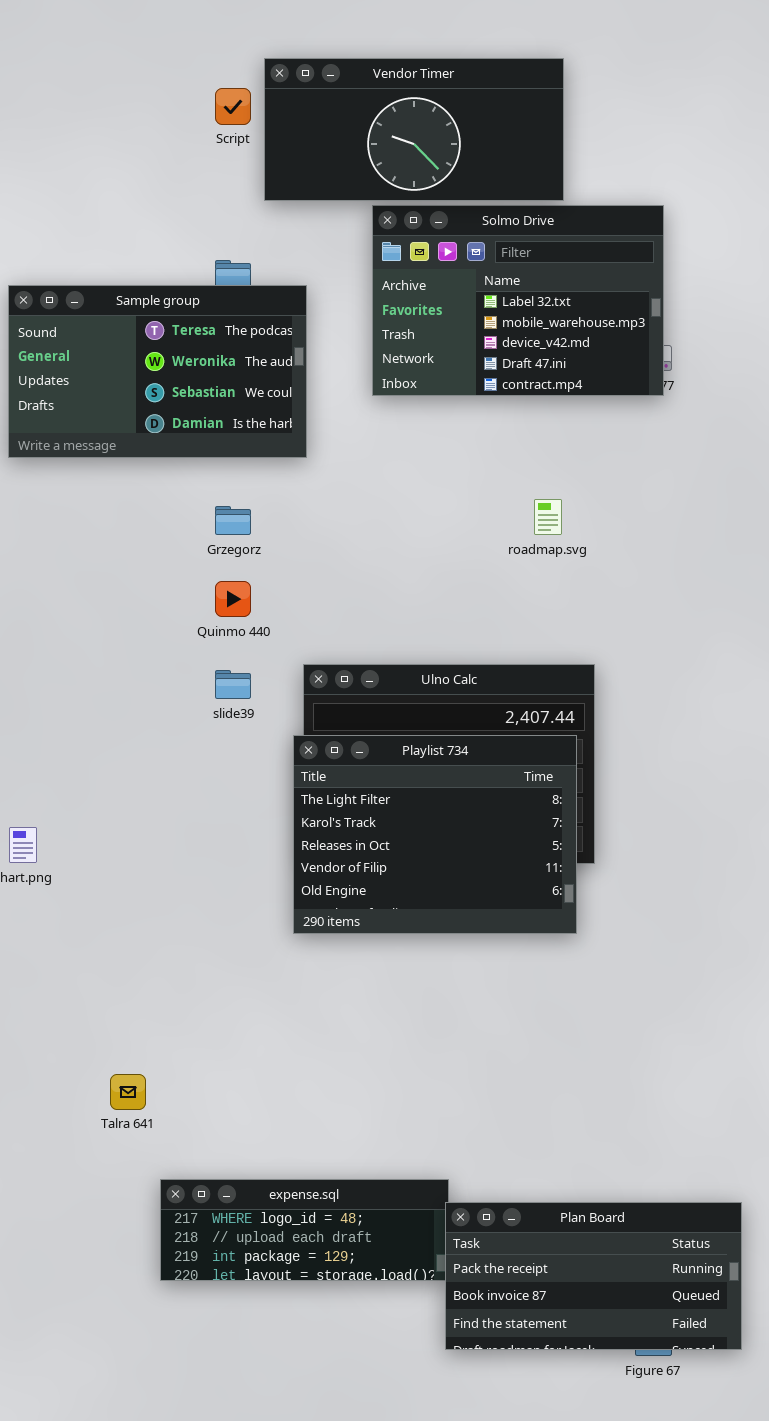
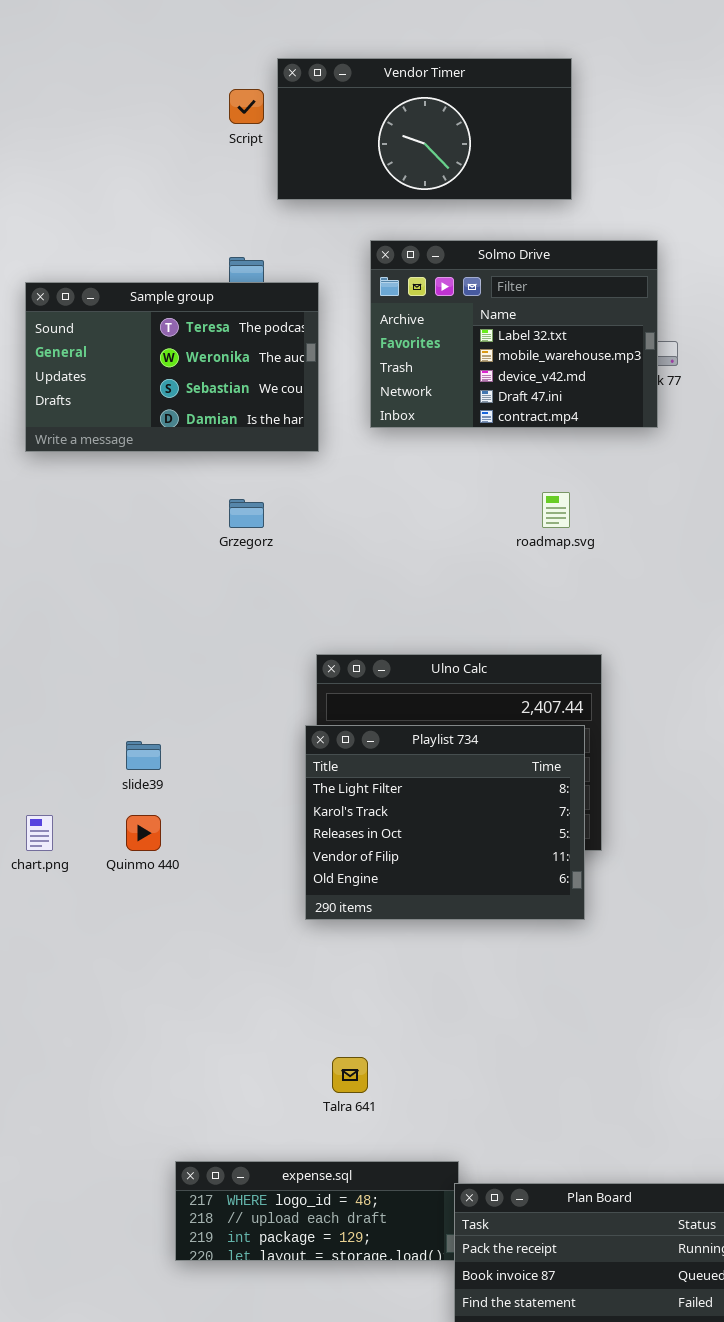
Solmo Drive: [372,205,664,396] -> [370,240,658,428], moved
Quinmo 440: [215,581,251,617] -> [126,815,161,851], moved
slide39: [215,670,251,699] -> [126,741,161,770], moved
Talra 641: [110,1074,146,1110] -> [332,1057,368,1093], moved

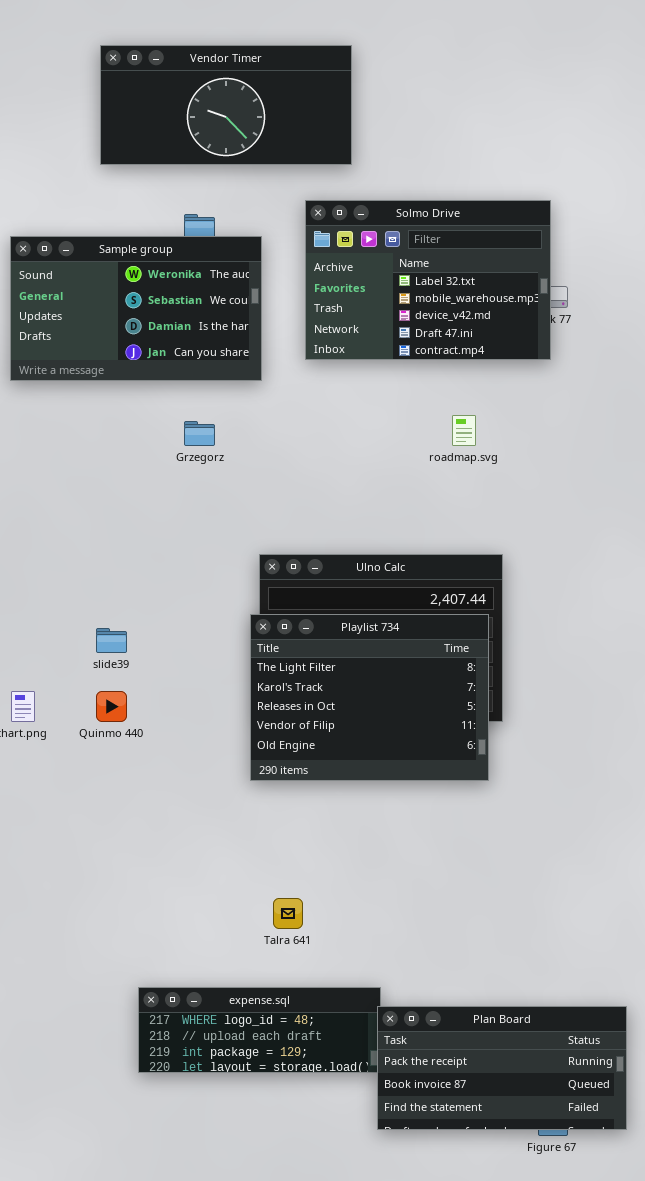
Vendor Timer: [277,58,572,200] -> [100,45,352,165], moved
Sample group: [25,282,319,452] -> [10,236,262,381], scrolled down 1 row

